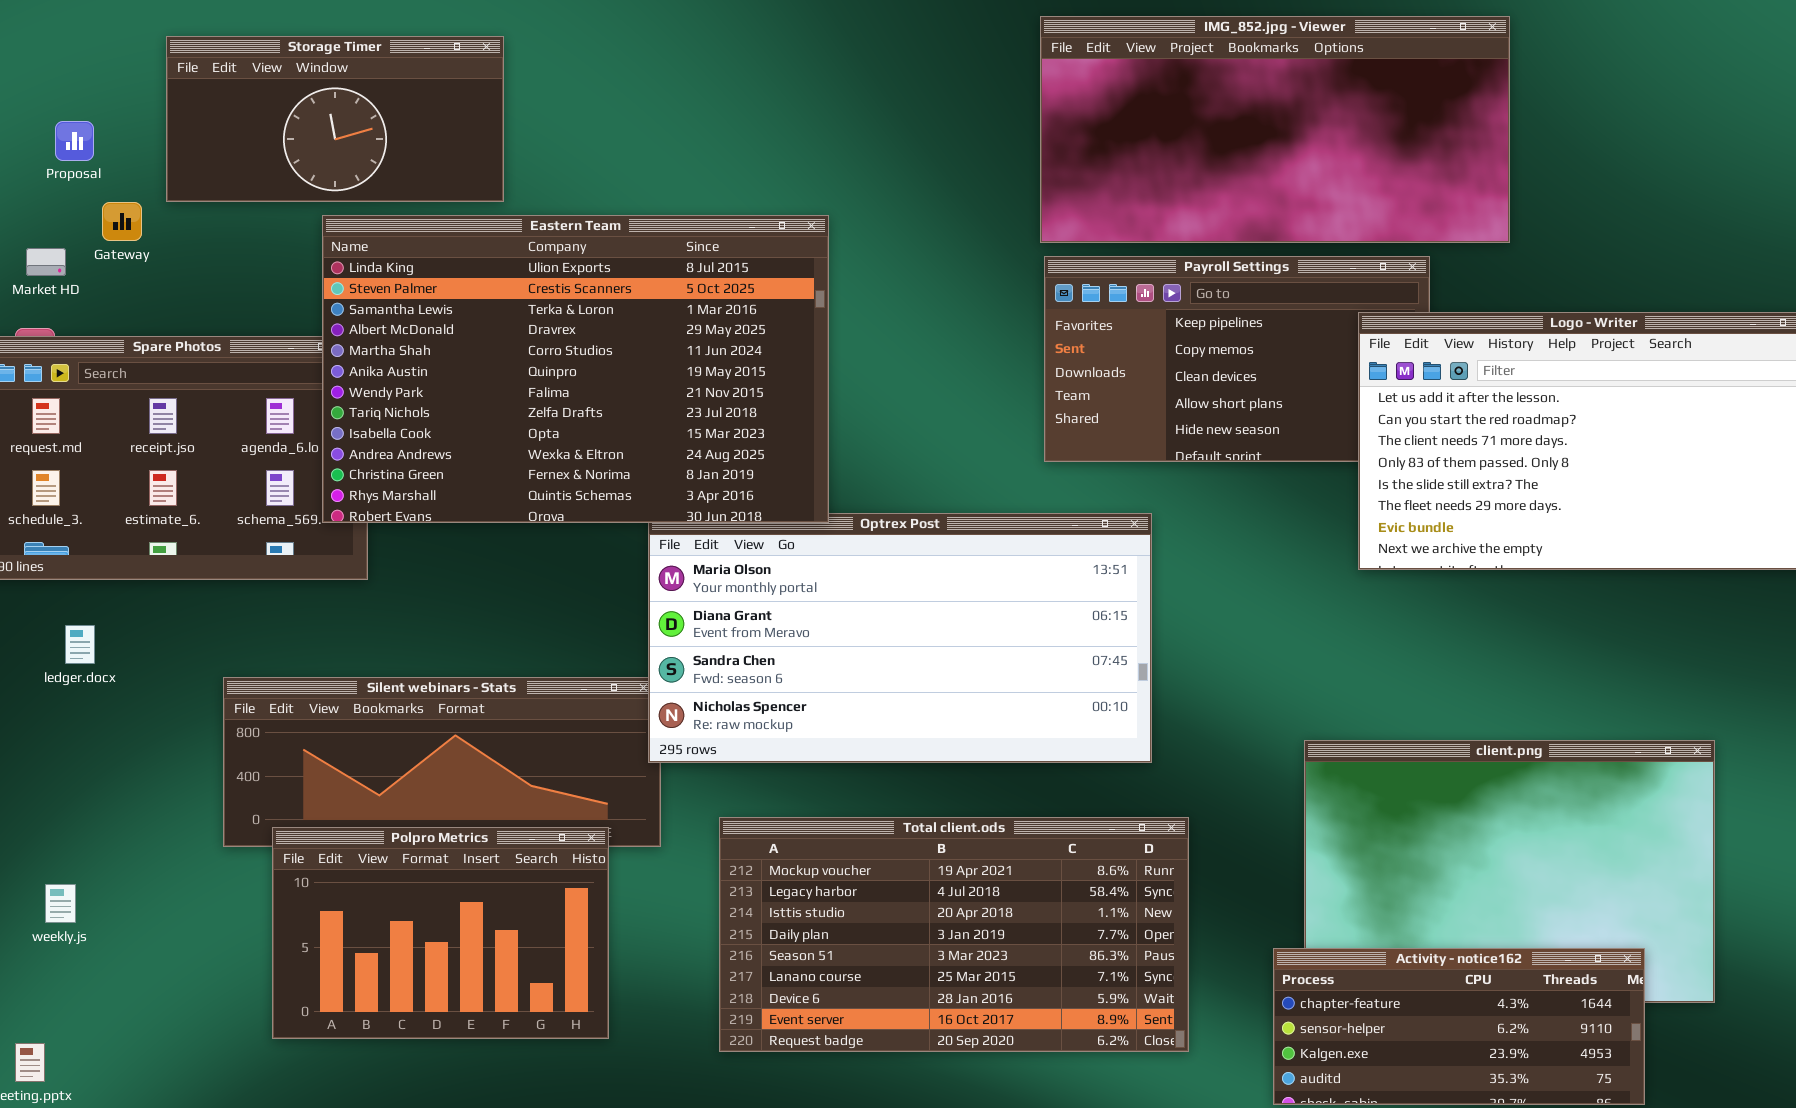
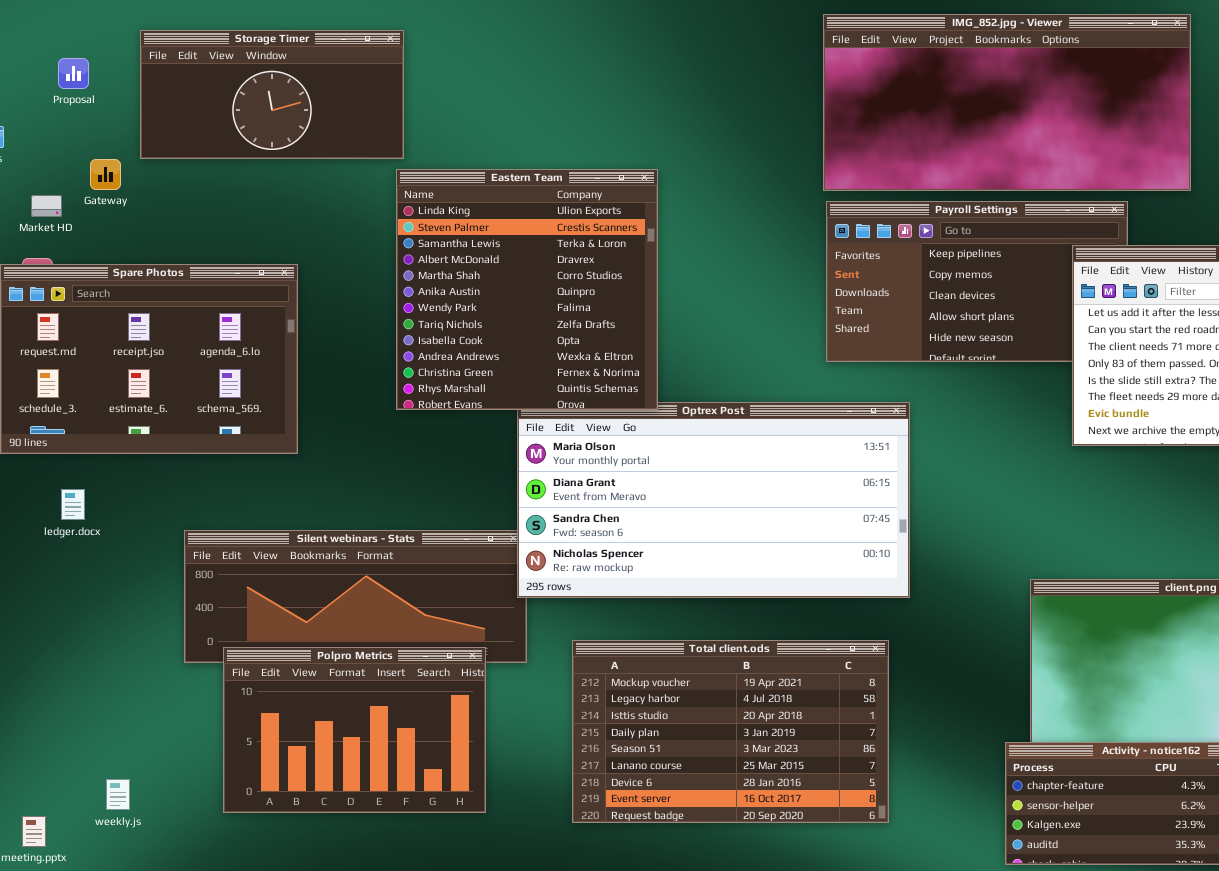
Proposal: [55,121,94,161] -> [58,58,89,89], moved
Eastern Team: [322,215,829,523] -> [396,169,658,410], resized
Total client.ods: [719,817,1189,1052] -> [572,640,889,823], resized
weekly.js: [45,884,76,923] -> [106,779,130,810], moved

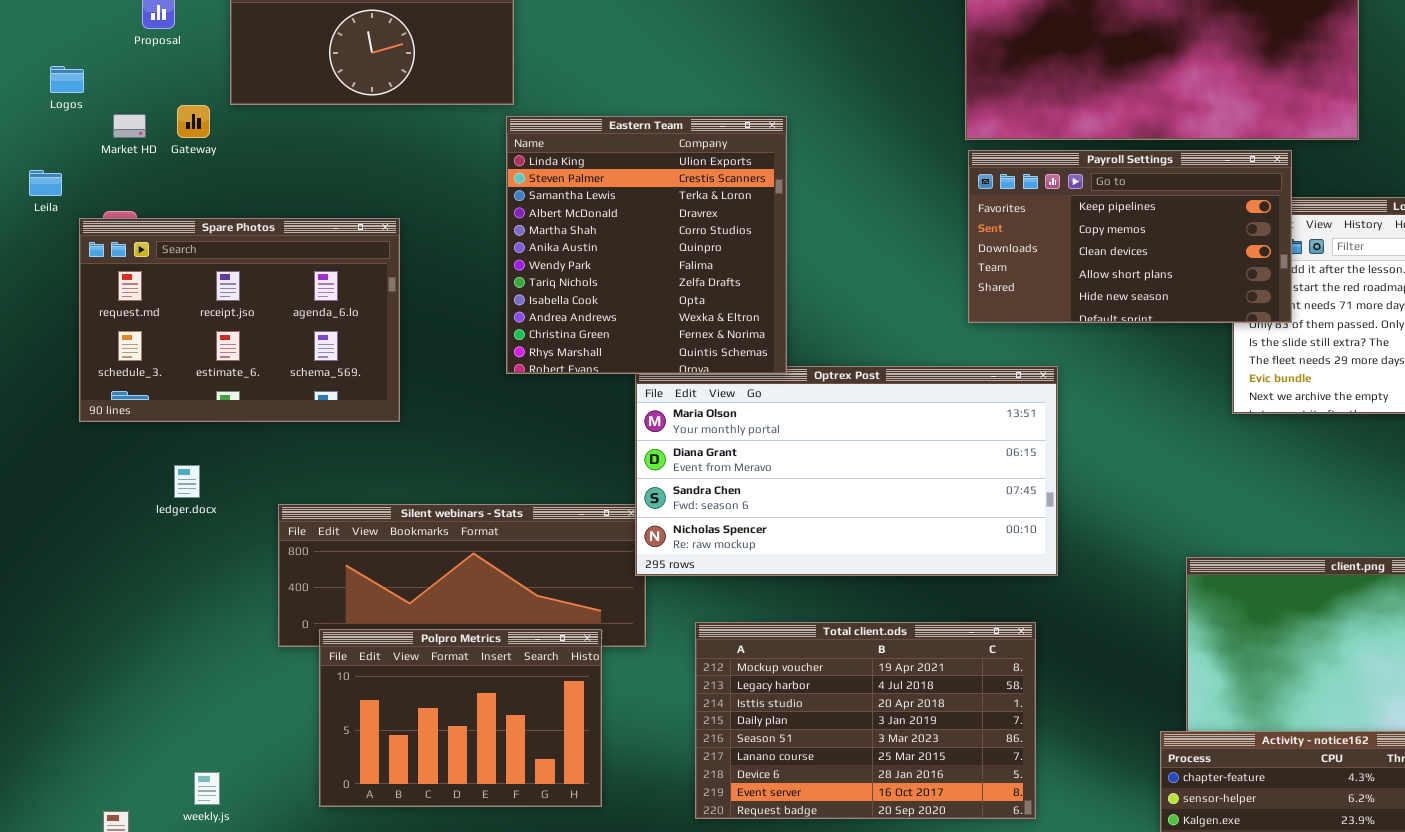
Market HD: [31,195,62,217] -> [113,114,146,138], moved
Payroll Settings: [826,201,1128,362] -> [968,150,1292,323], raised
ledger.docx: [61,489,85,520] -> [174,465,200,498], moved

